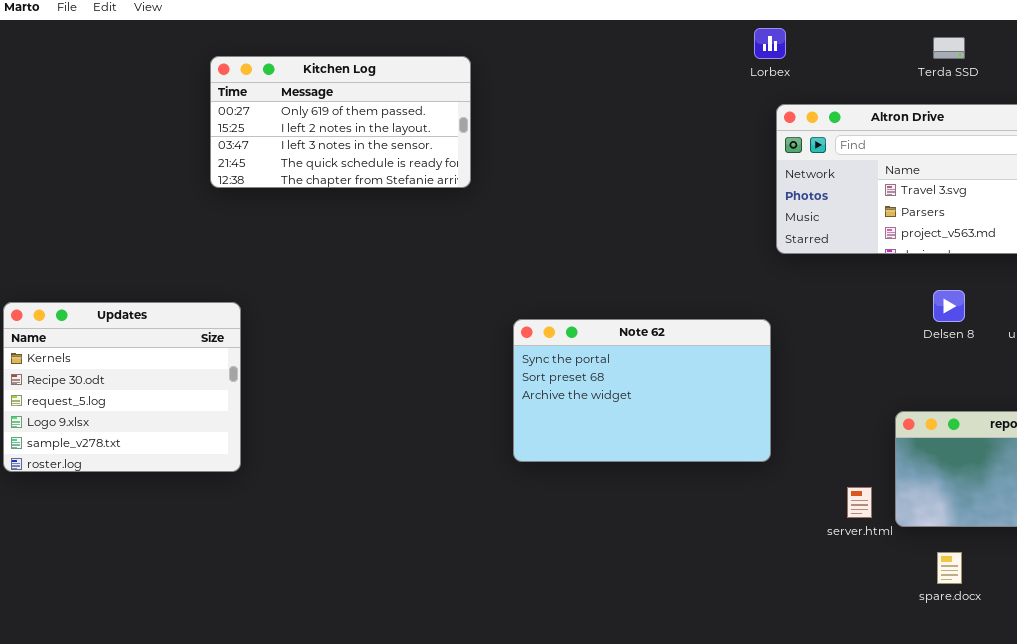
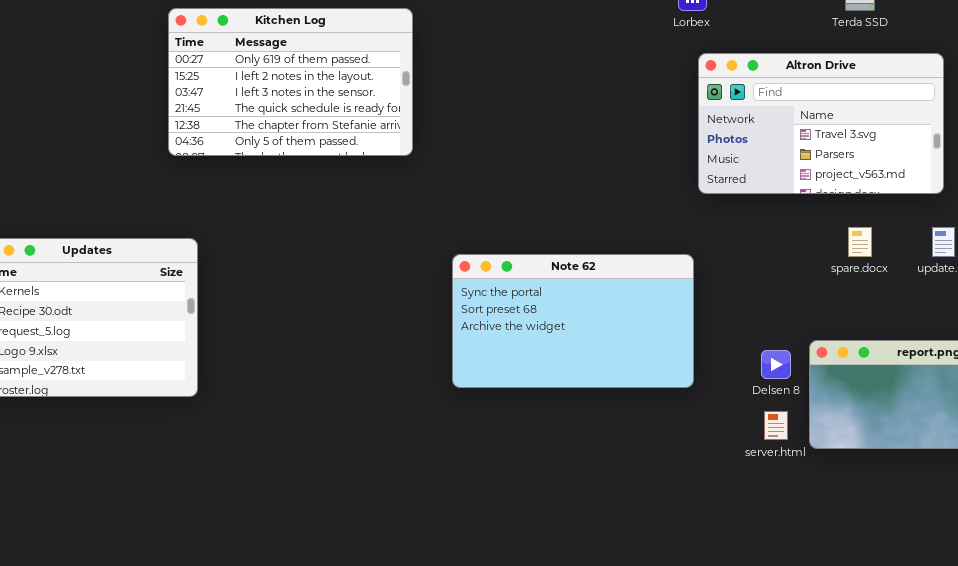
Kitchen Log: [210,56,471,188] -> [168,8,413,156], resized
Delsen 8: [933,290,965,322] -> [761,350,791,379], moved
spare.docx: [937,552,962,584] -> [848,227,872,257], moved

